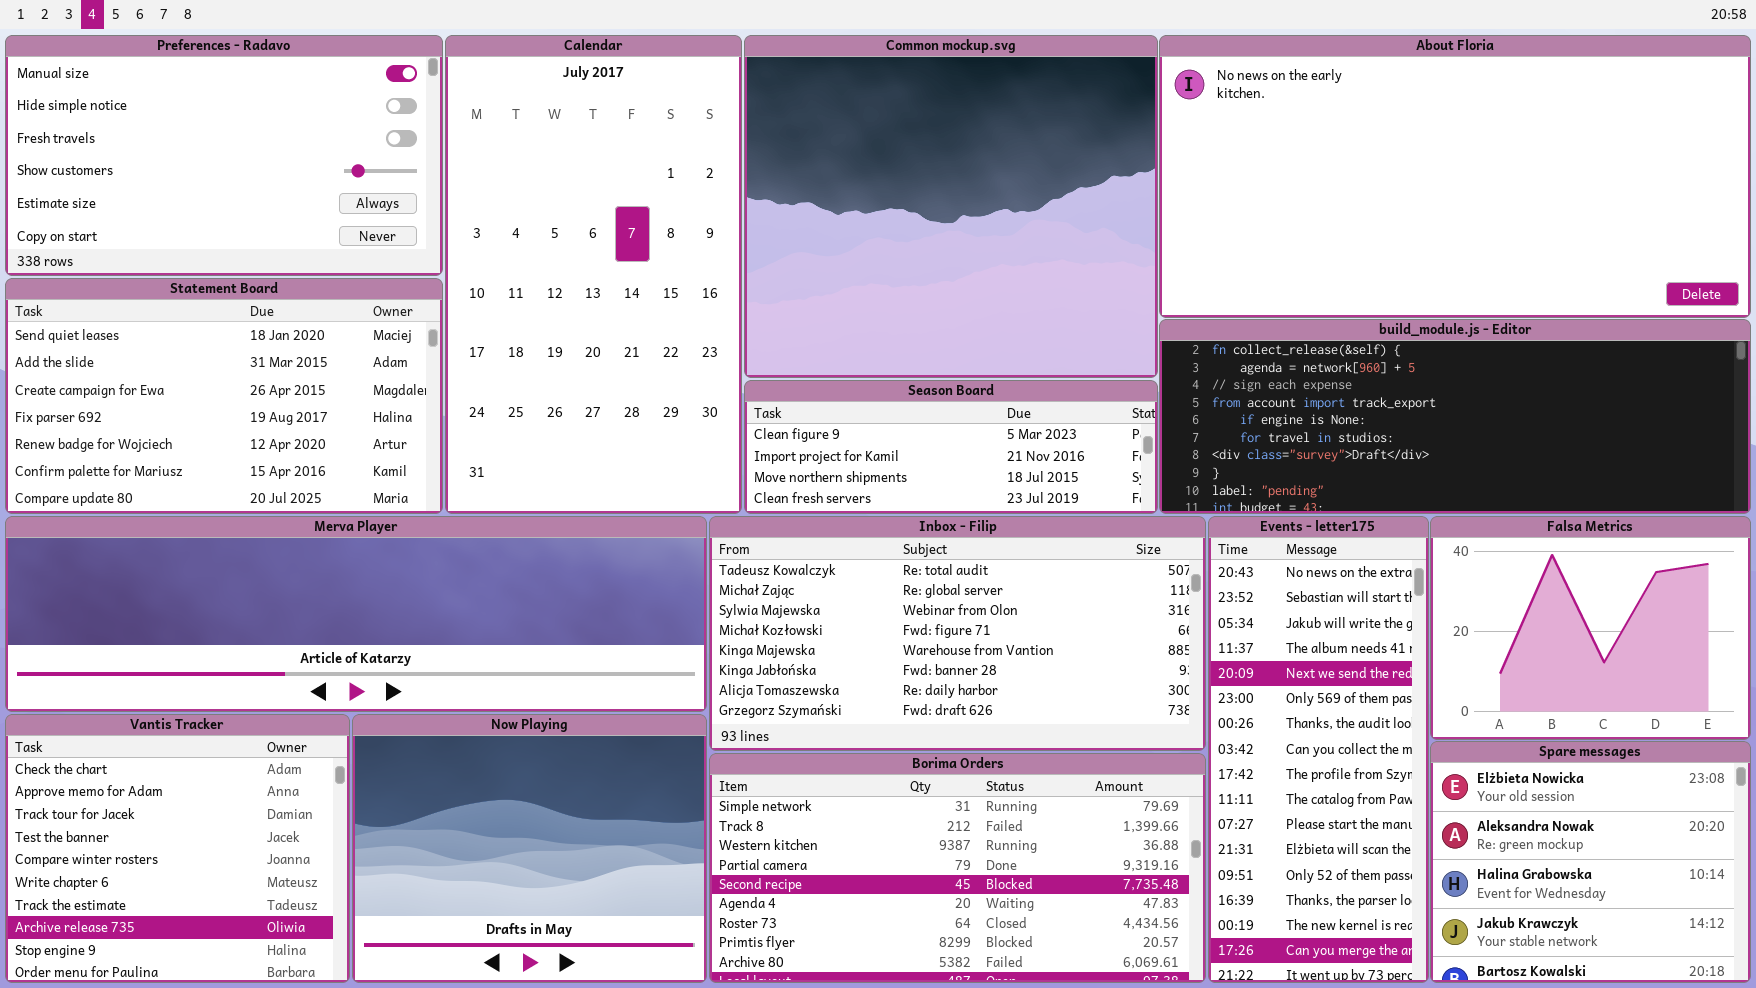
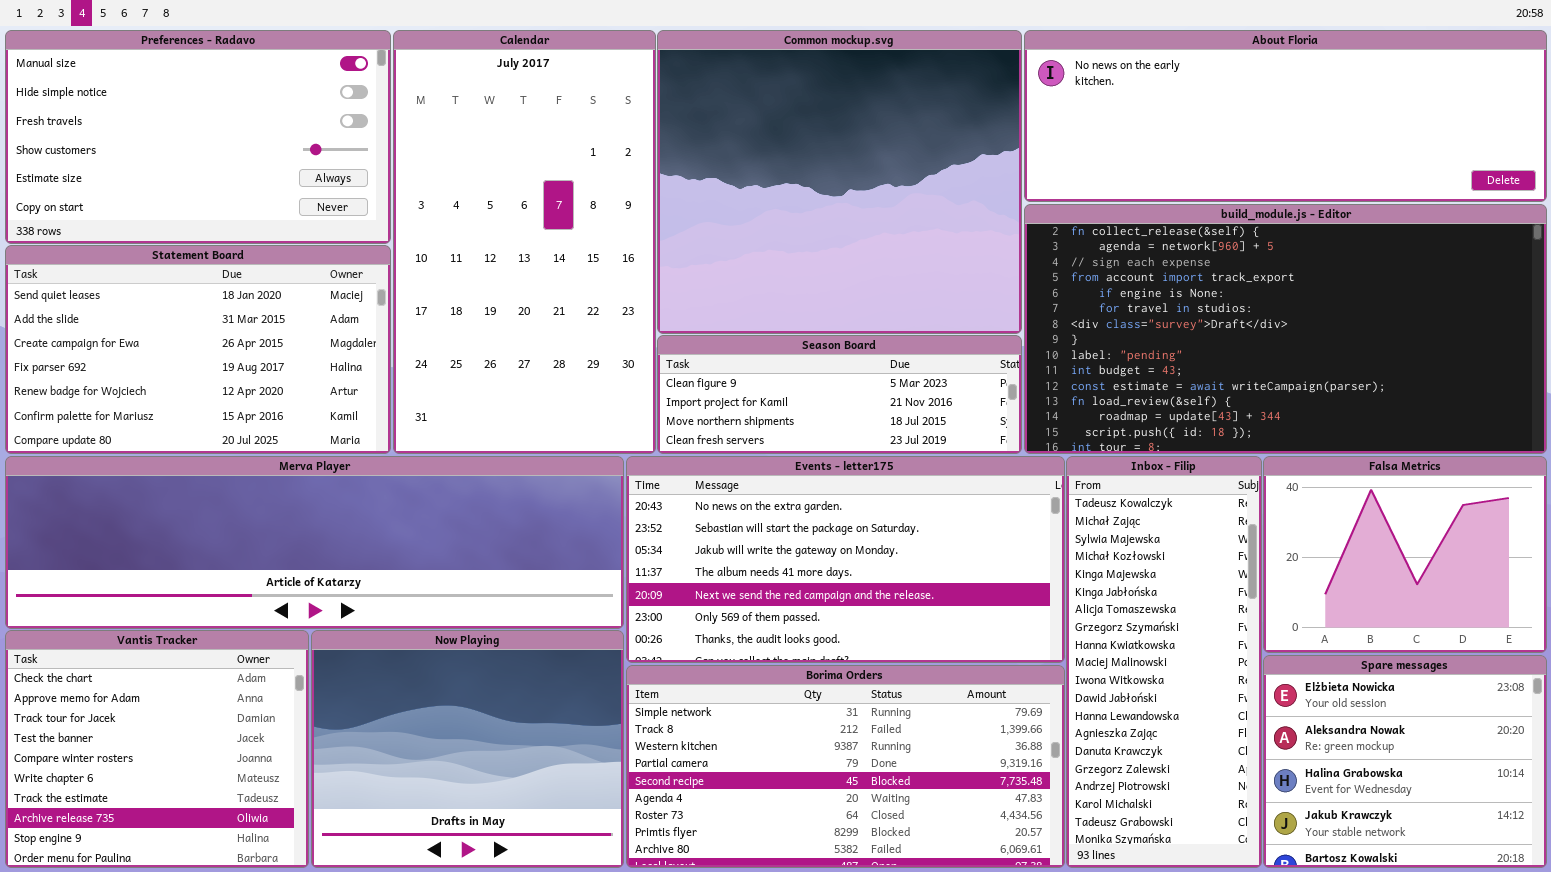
About Floria: [1159,35,1751,318] -> [1024,30,1547,202], resized
build_module.js - Editor: [1159,319,1751,514] -> [1024,204,1547,454], resized
Inbox - Filip: [709,516,1206,751] -> [1066,456,1262,868], moved, resized
Events - letter175: [1208,516,1429,983] -> [626,456,1065,663], moved, resized

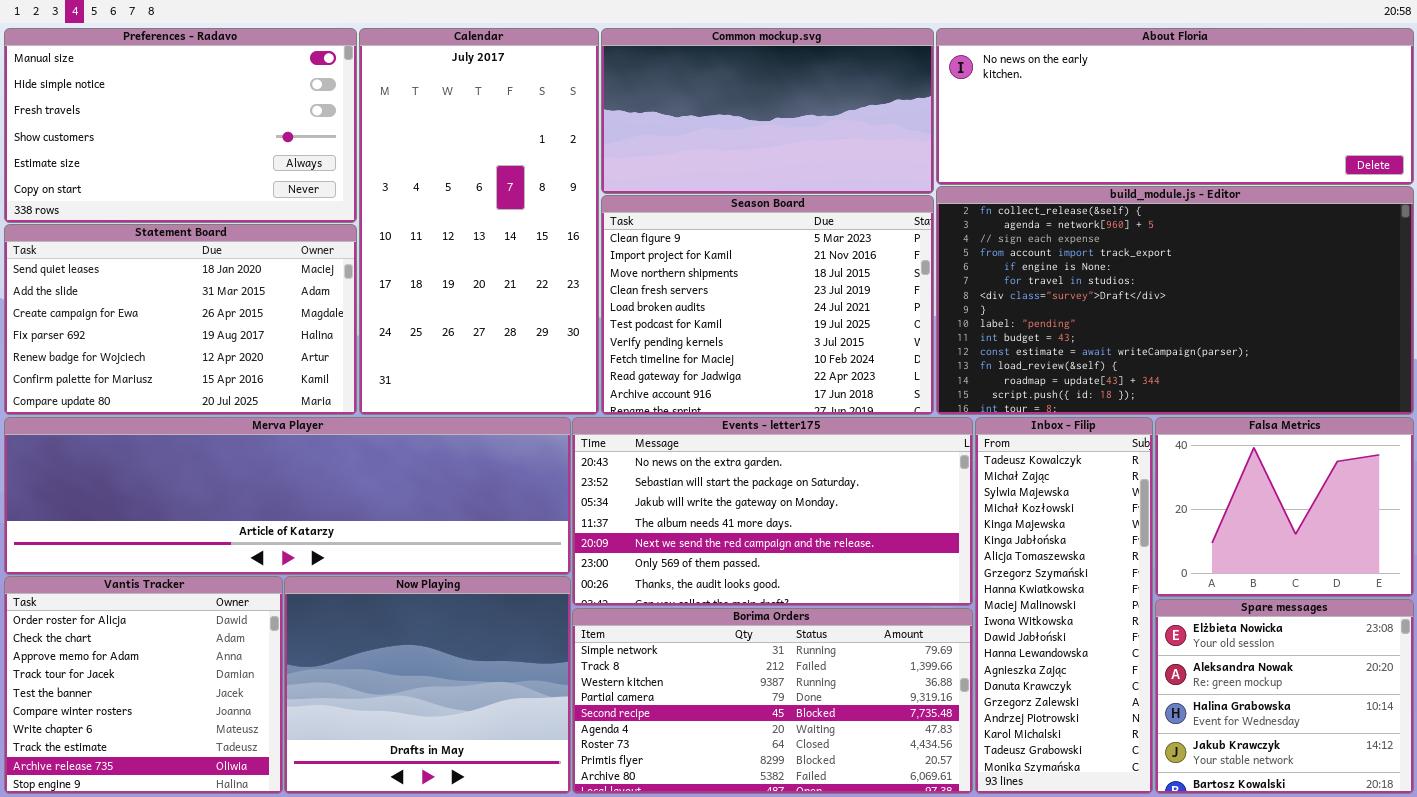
Common mockup.svg: [657,30,1022,334] -> [601,28,934,194], resized
Season Board: [657,335,1022,454] -> [601,195,934,415], resized
Vantis Tracker: [5,630,309,868] -> [4,576,283,794], scrolled up 1 row

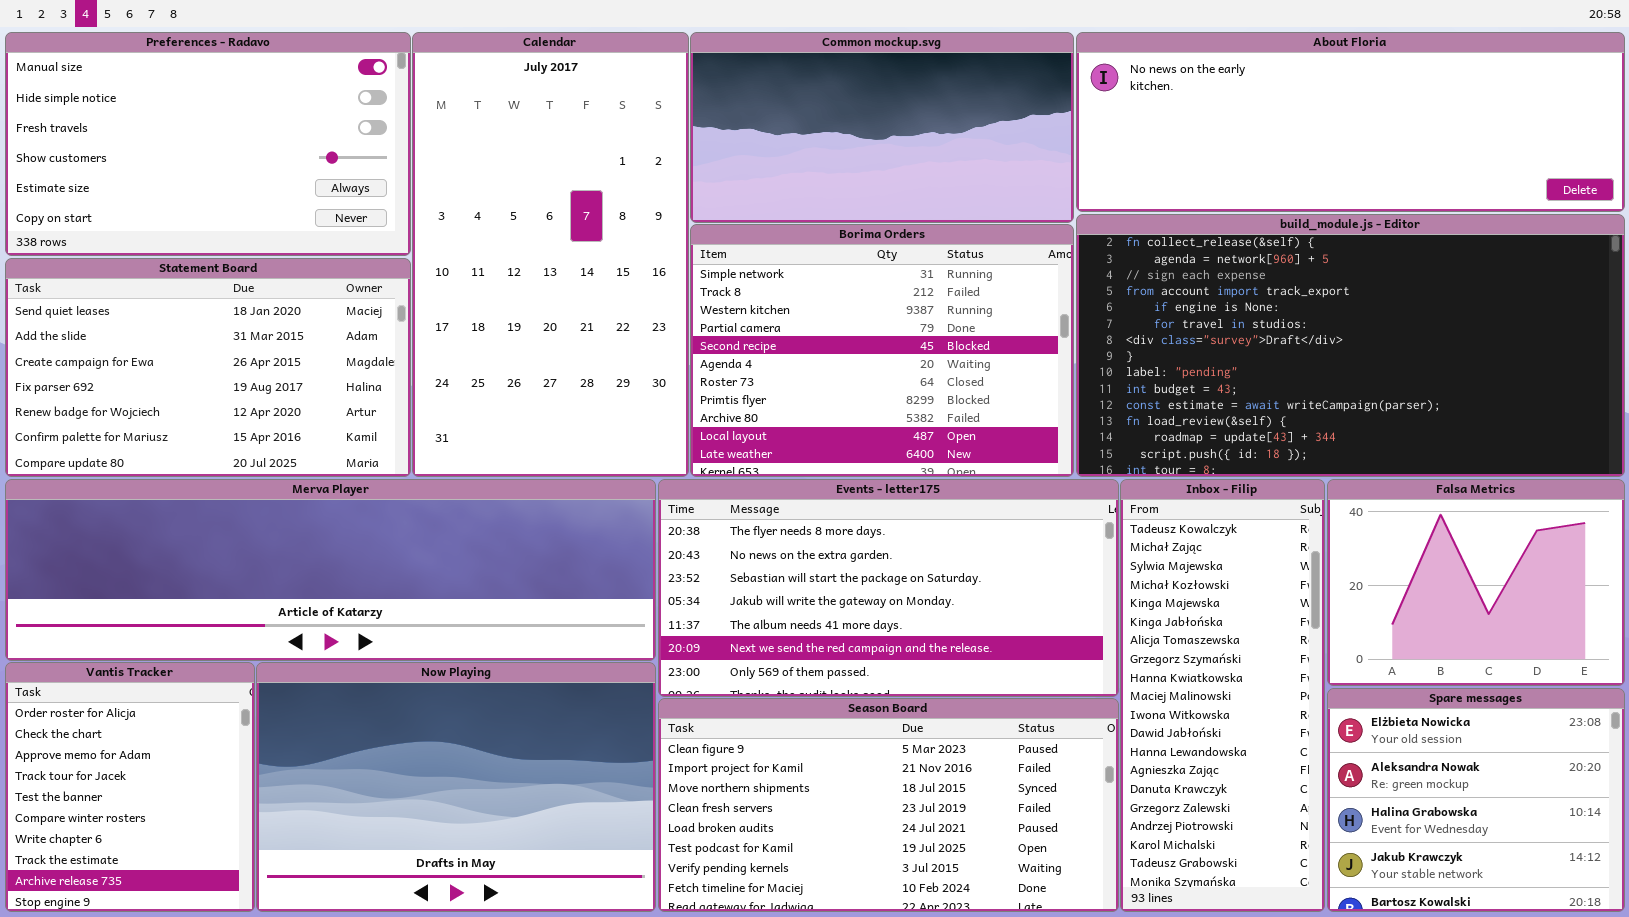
Season Board: [601,195,934,415] -> [658,698,1119,912], moved, resized
Events - letter175: [572,417,973,606] -> [658,479,1119,697], scrolled up 1 row
Vantis Tracker: [4,576,283,794] -> [5,662,255,912], resized
Now Playing: [284,576,571,794] -> [256,662,656,912], resized
Borima Orders: [572,608,973,794] -> [690,224,1074,477], moved, resized

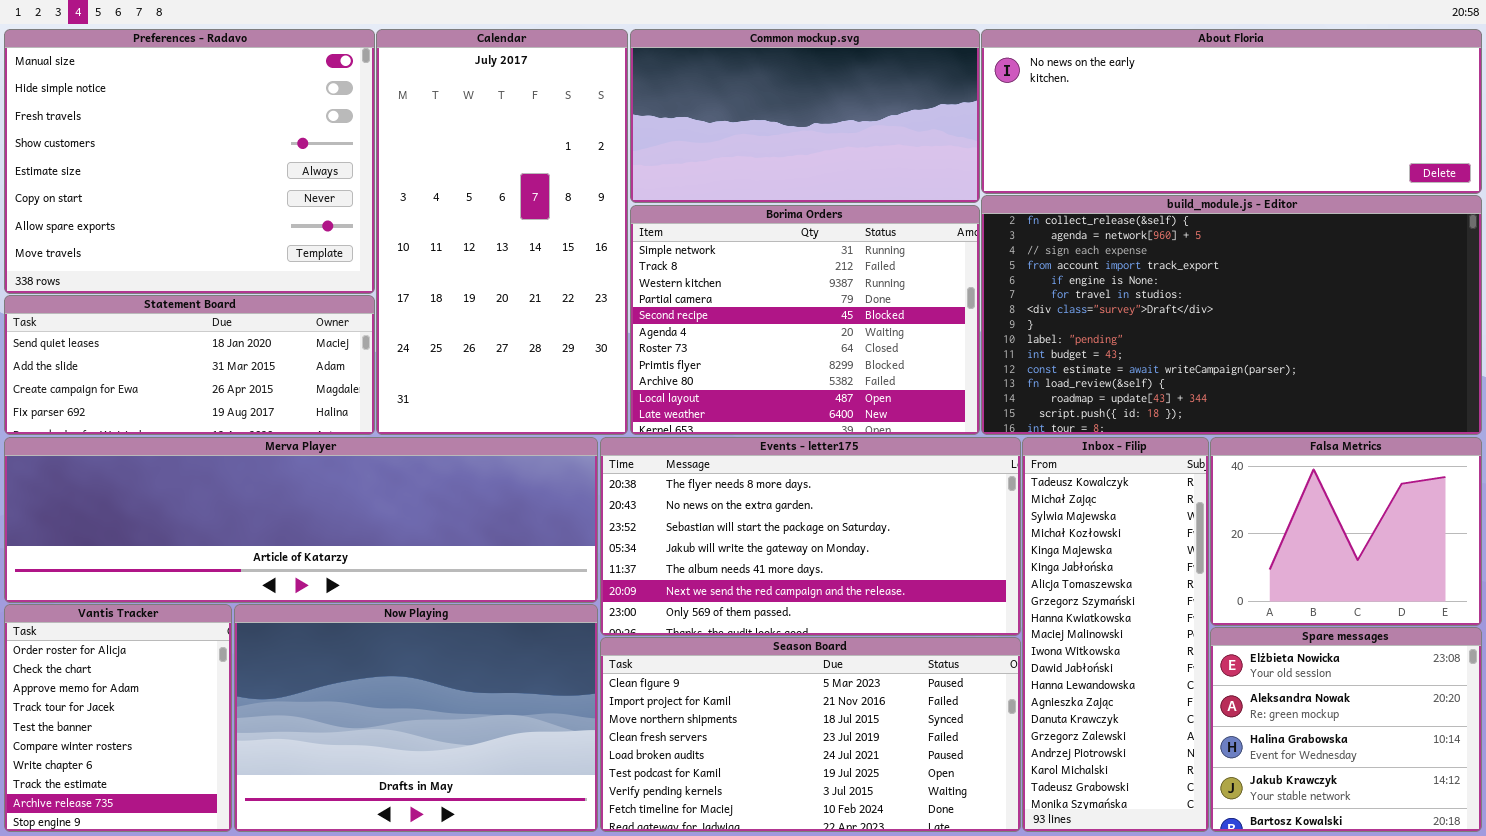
Preferences - Radavo: [5,32,411,256] -> [4,29,375,294], resized
Statement Board: [5,258,411,477] -> [4,295,375,435], resized

